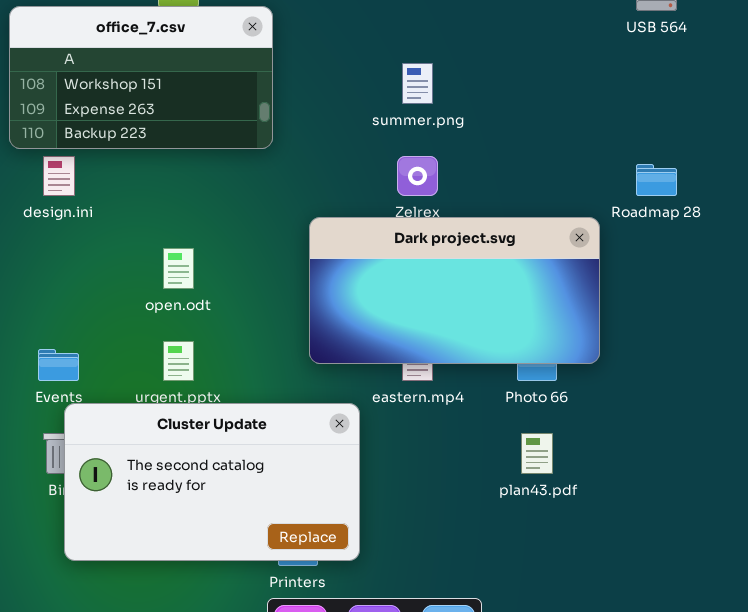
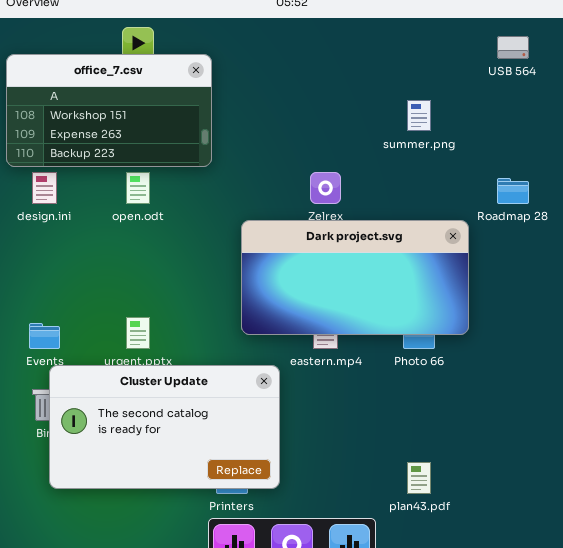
summer.png: [402,63,433,104] -> [407,100,431,131], moved
open.odt: [163,248,194,289] -> [126,172,150,204], moved
plan43.pdf: [521,433,553,474] -> [407,462,431,494], moved

